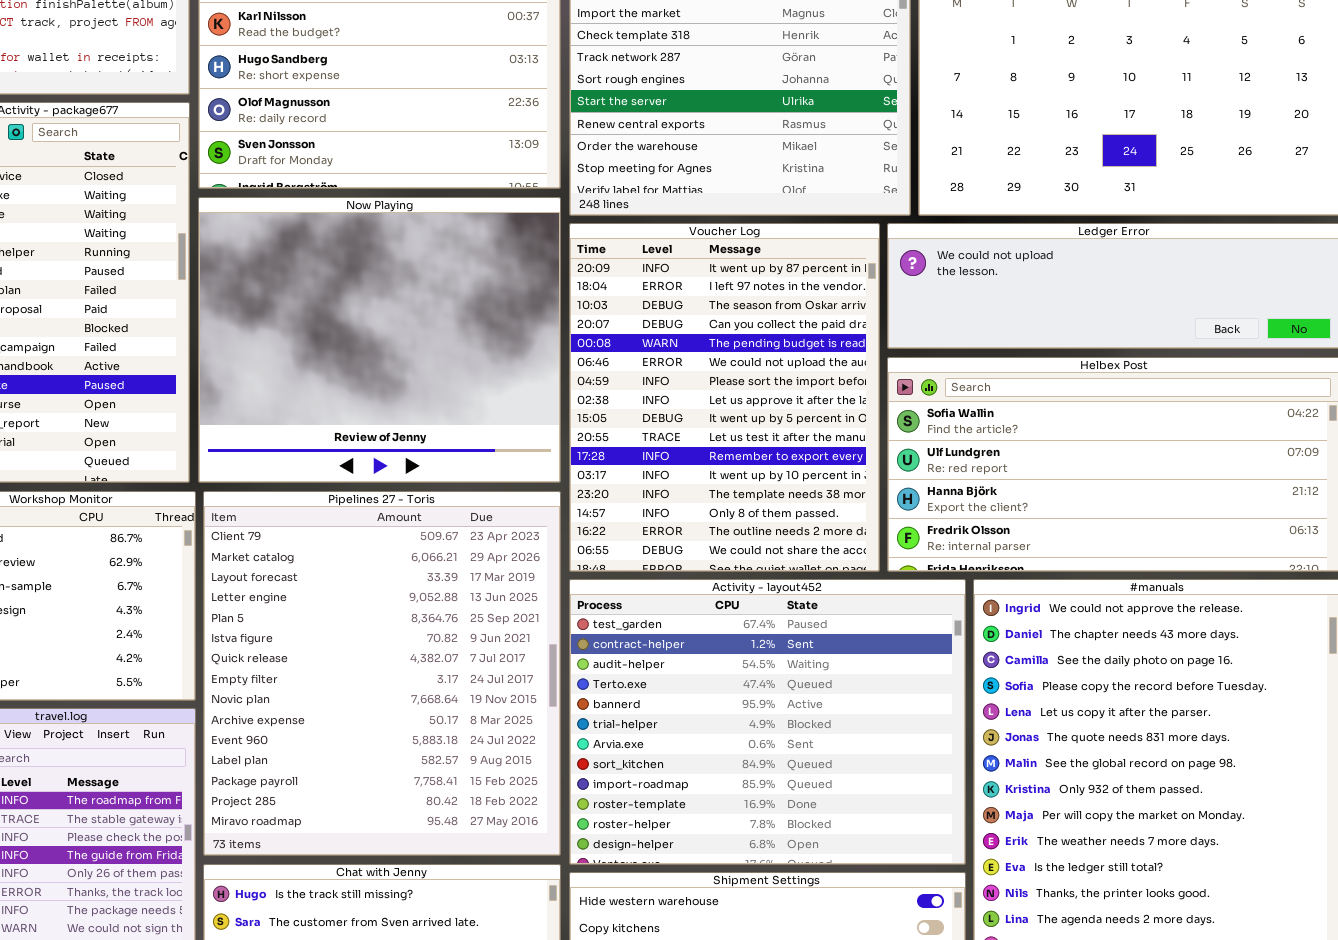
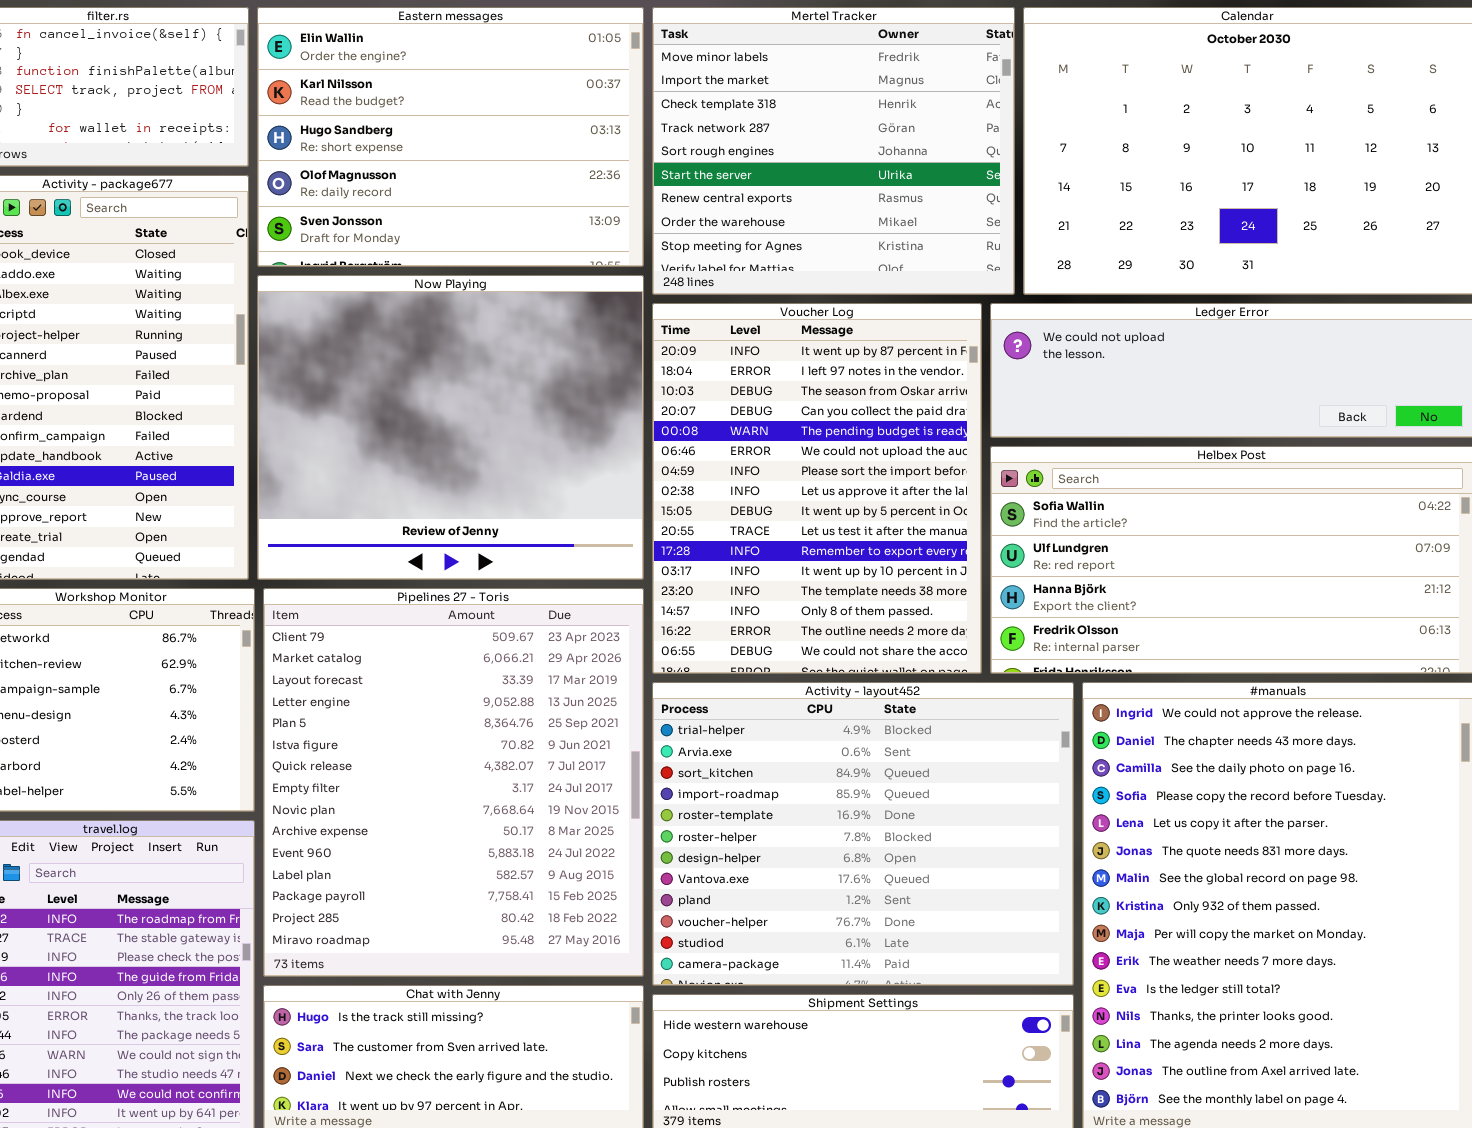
Activity - layout452: [569,579,966,865] -> [652,682,1074,986], scrolled down 5 rows

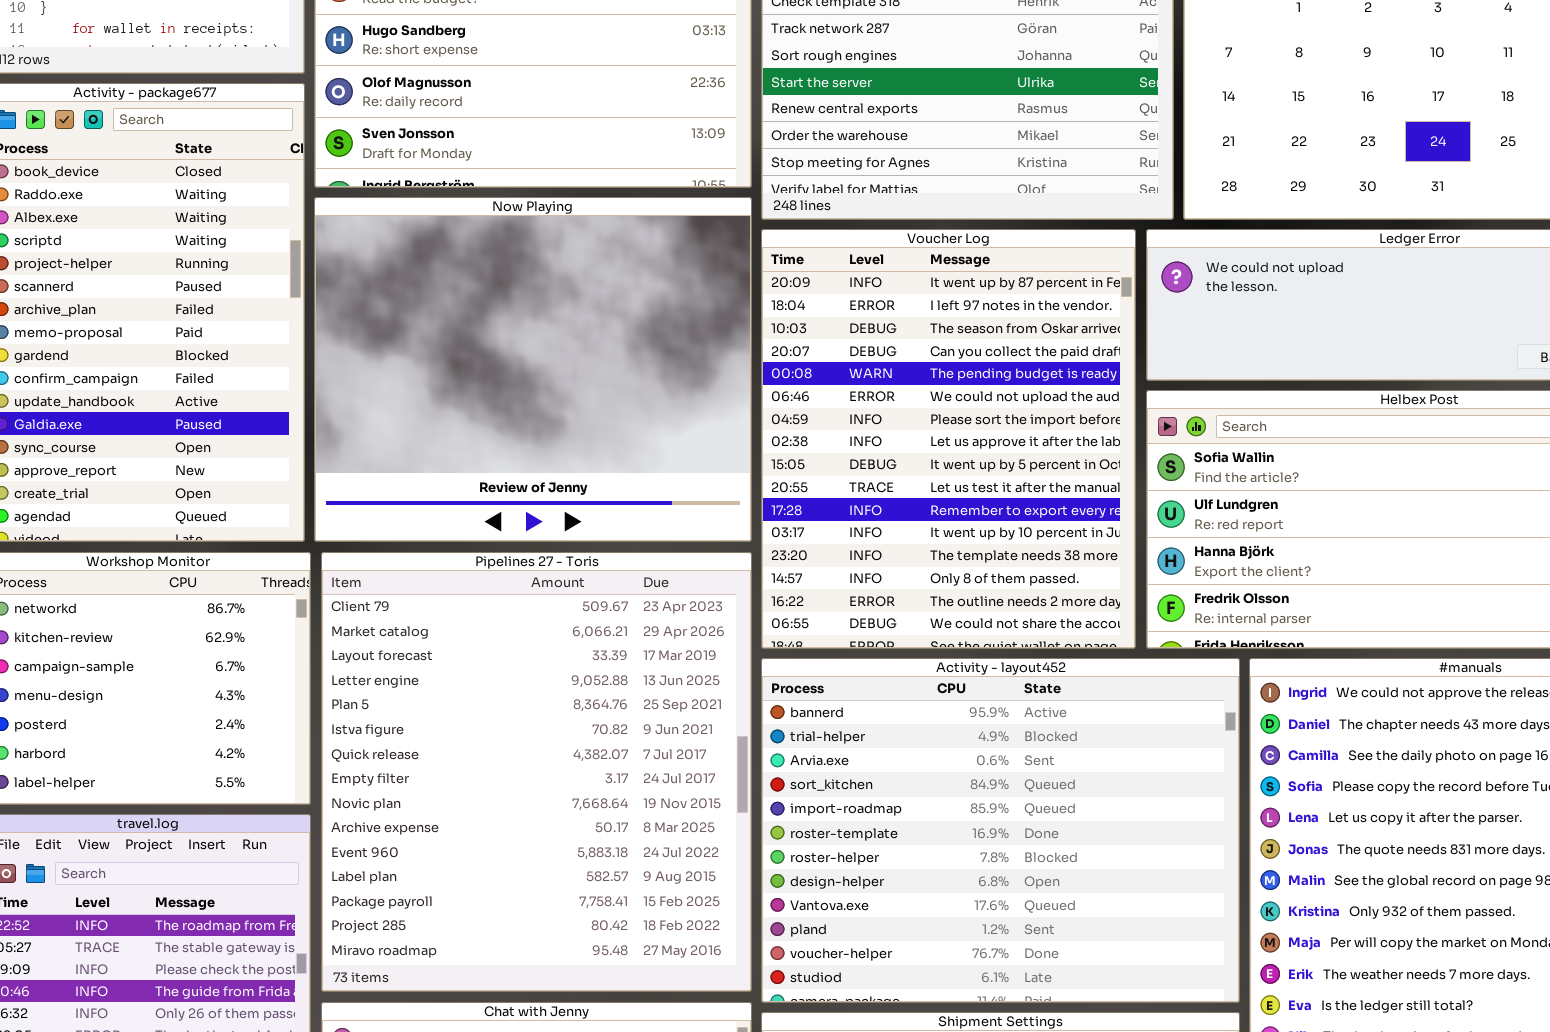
Activity - layout452: [652,682,1074,986] -> [761,658,1240,1003], scrolled up 1 row

